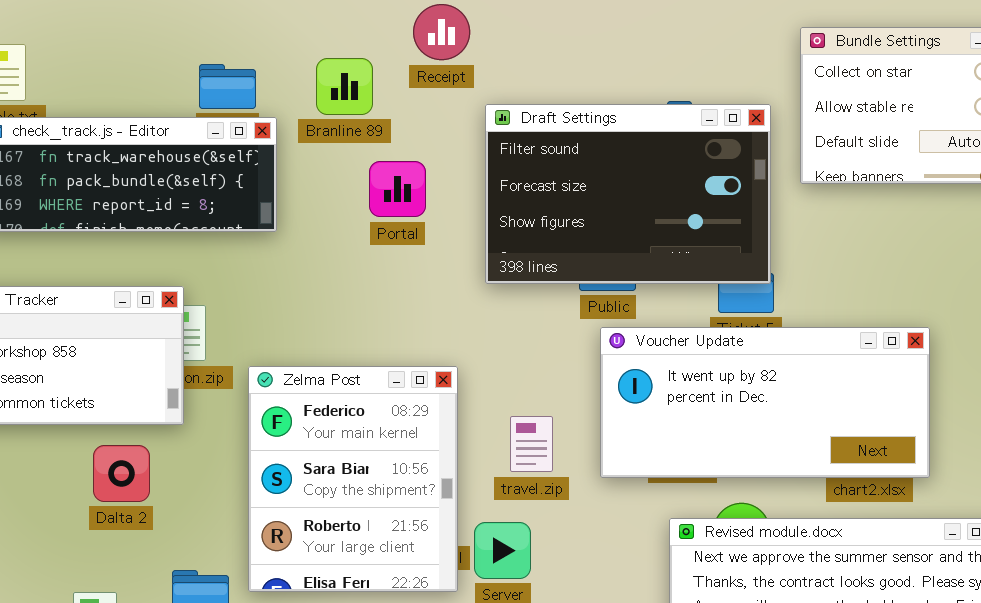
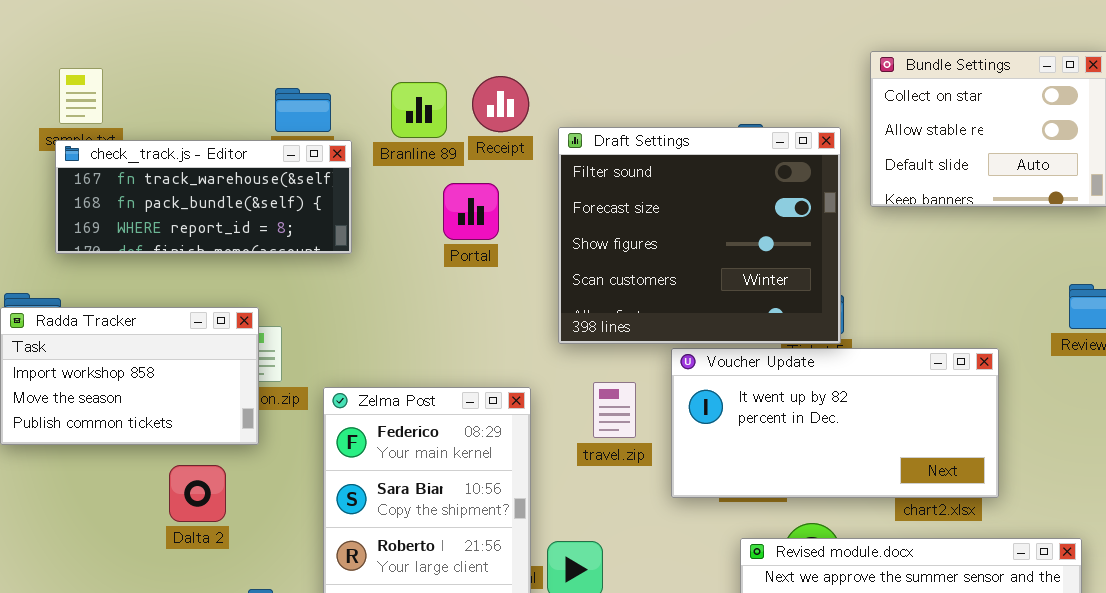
Receipt: [413,4,470,60] -> [472,76,529,132], moved
Draft Settings: [485,104,771,284] -> [558,127,841,344], resized
travel.zip: [510,416,553,472] -> [593,382,636,438], moved

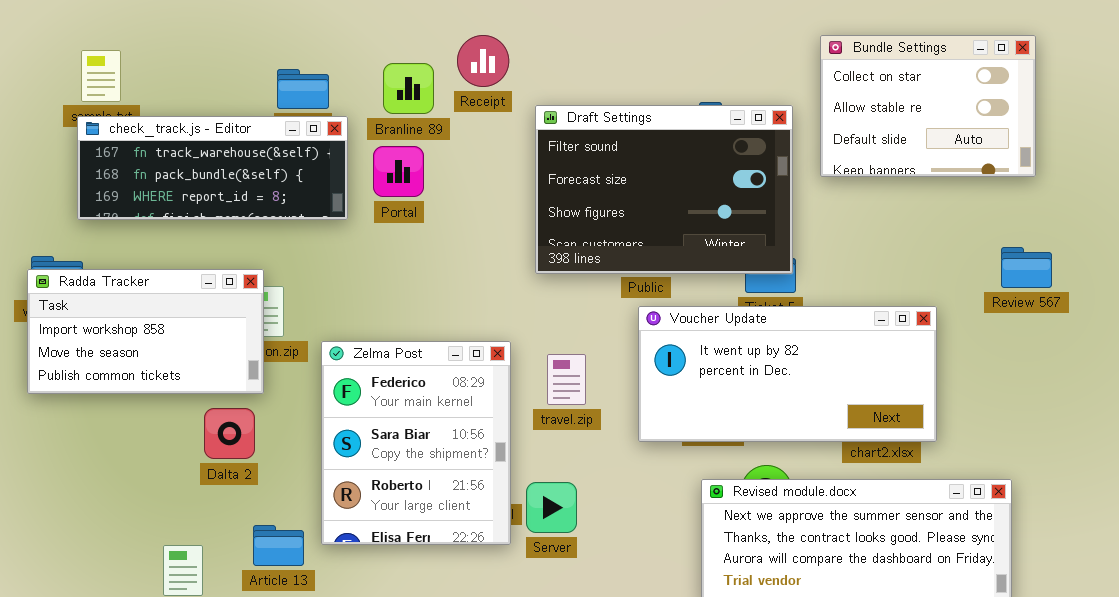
Receipt: [472,76,529,132] -> [457,35,509,87], moved
Draft Settings: [558,127,841,344] -> [535,105,793,274], resized
Portal: [443,183,499,240] -> [373,146,424,197], moved
travel.zip: [593,382,636,438] -> [547,354,586,405], moved
Dalta 2: [169,465,226,522] -> [204,408,255,459], moved

